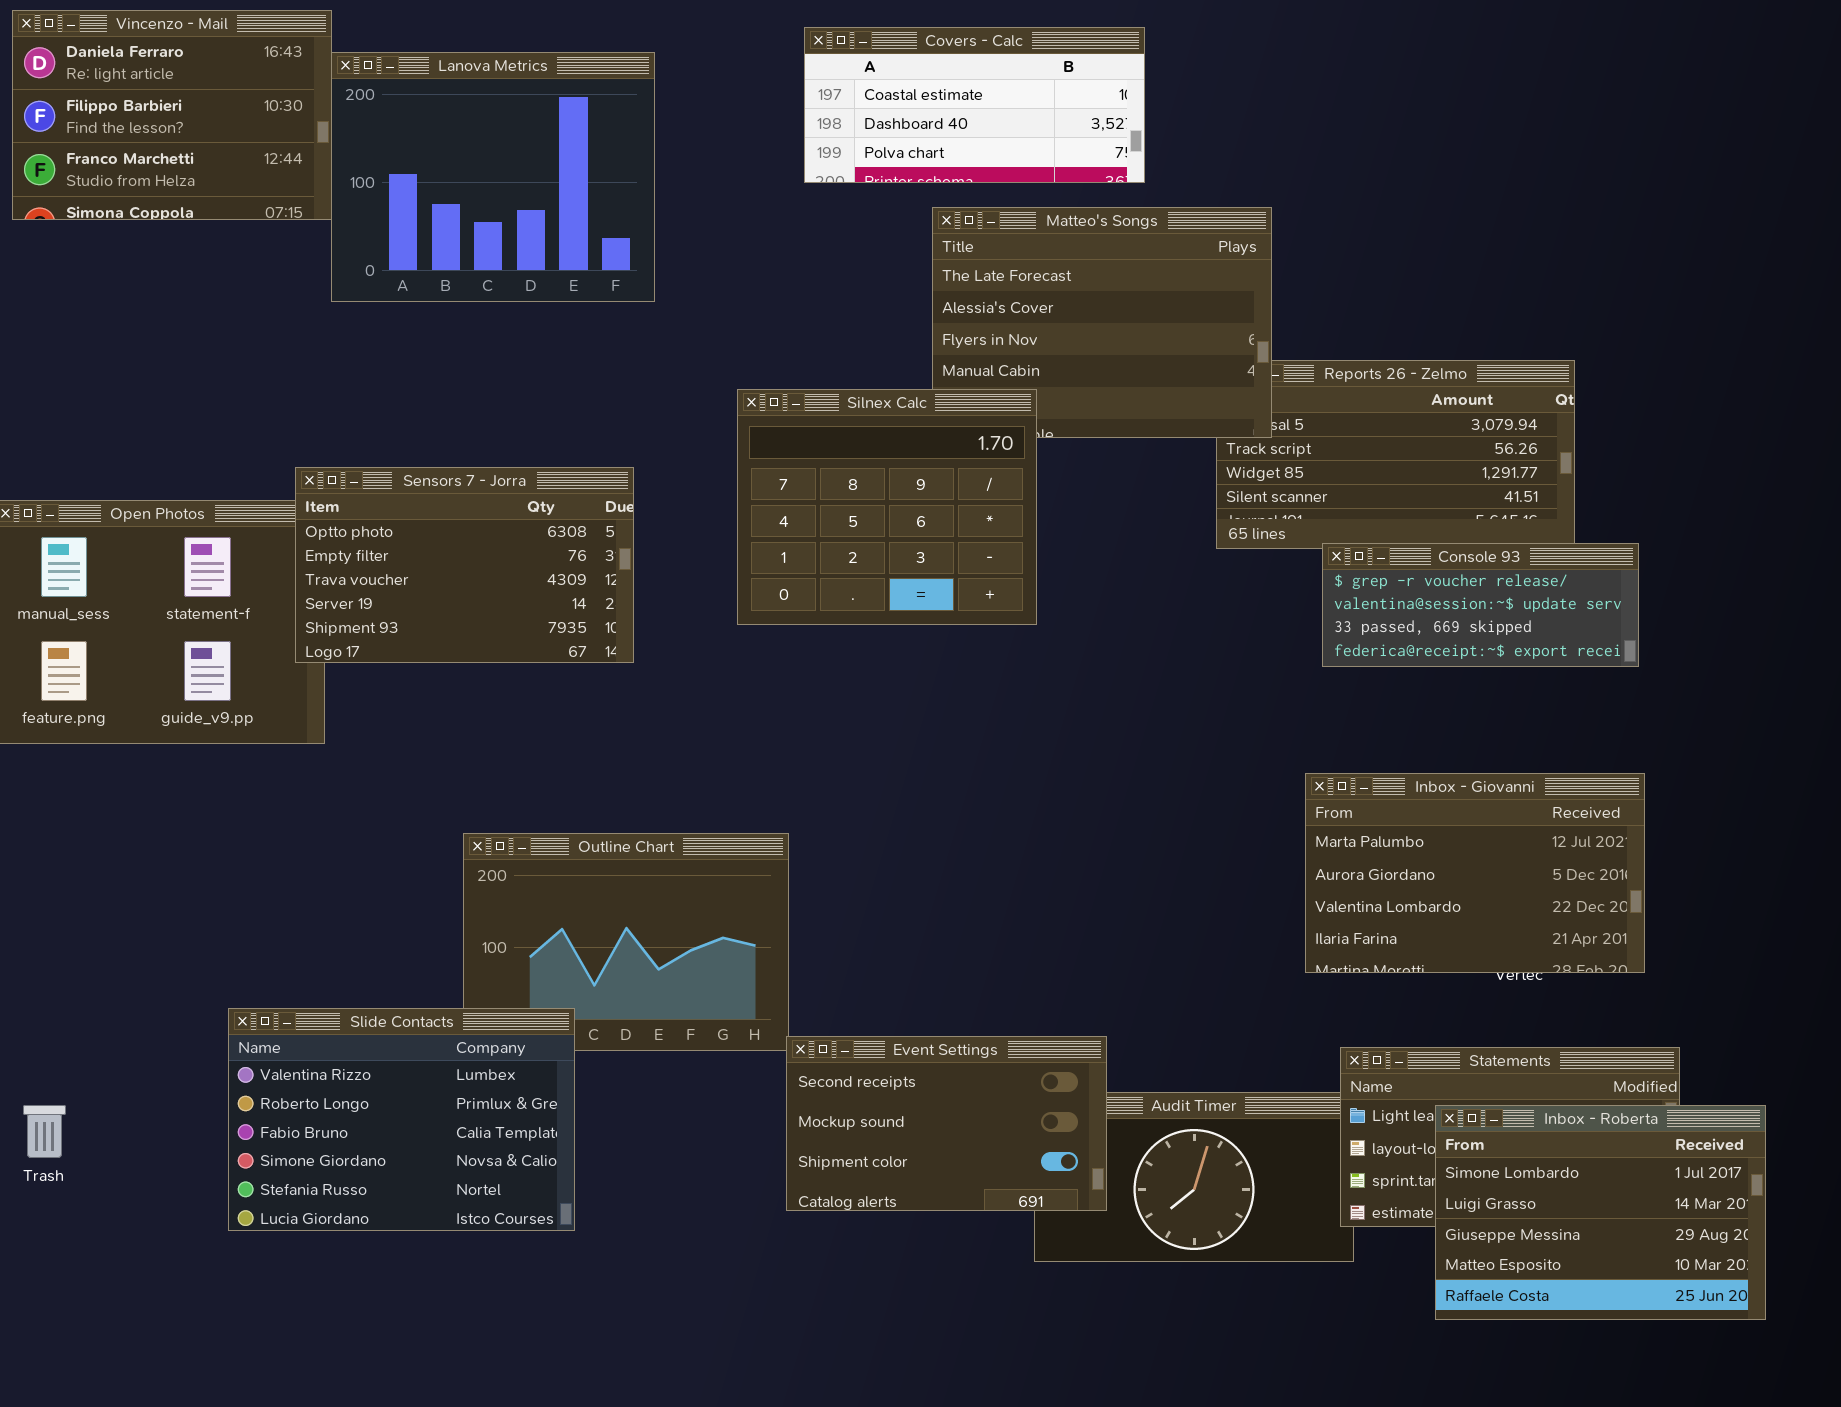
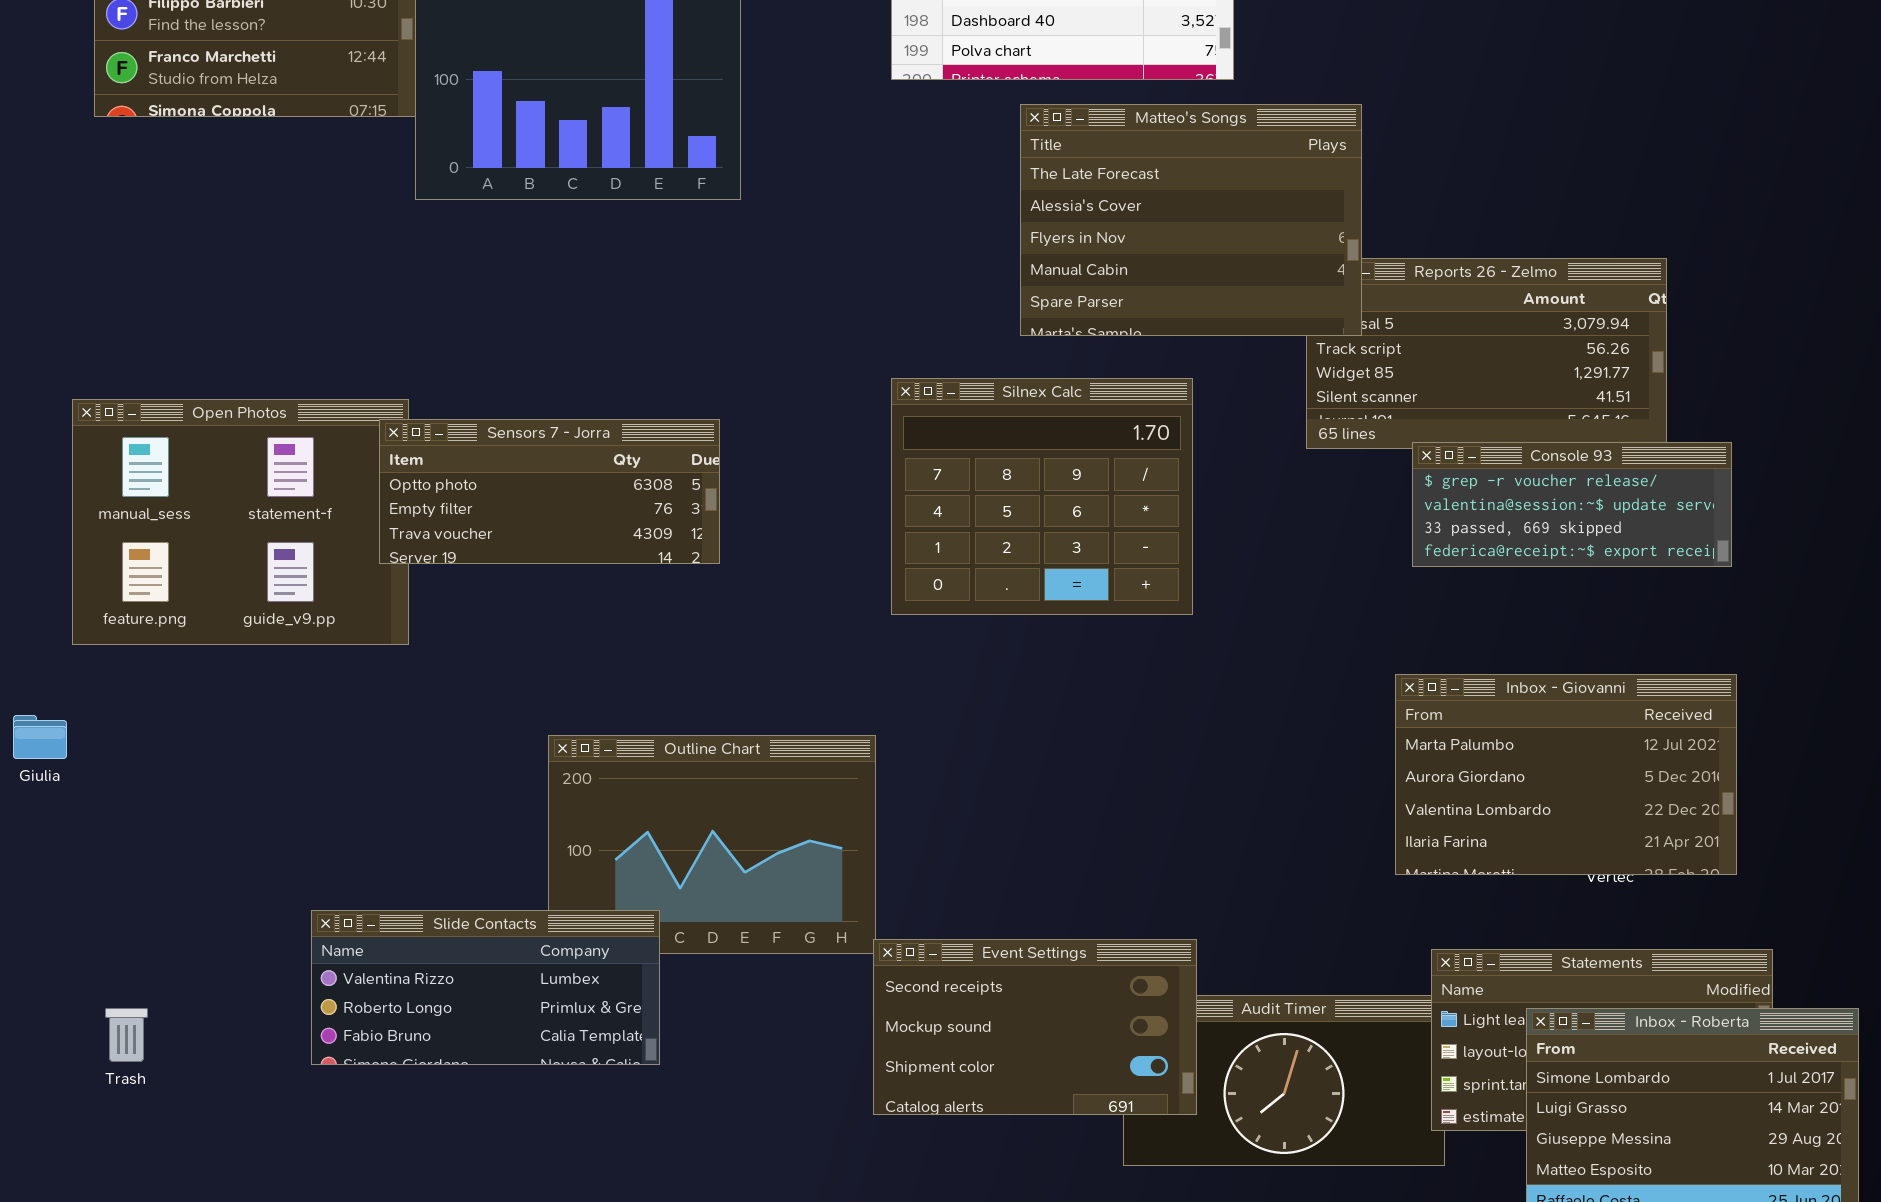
Silnex Calc: [737,389,1037,625] -> [891,378,1193,615], moved
Sensors 7 - Jorra: [295,467,634,663] -> [379,419,720,564], resized
Slide Contacts: [228,1008,575,1231] -> [311,910,660,1065], resized

